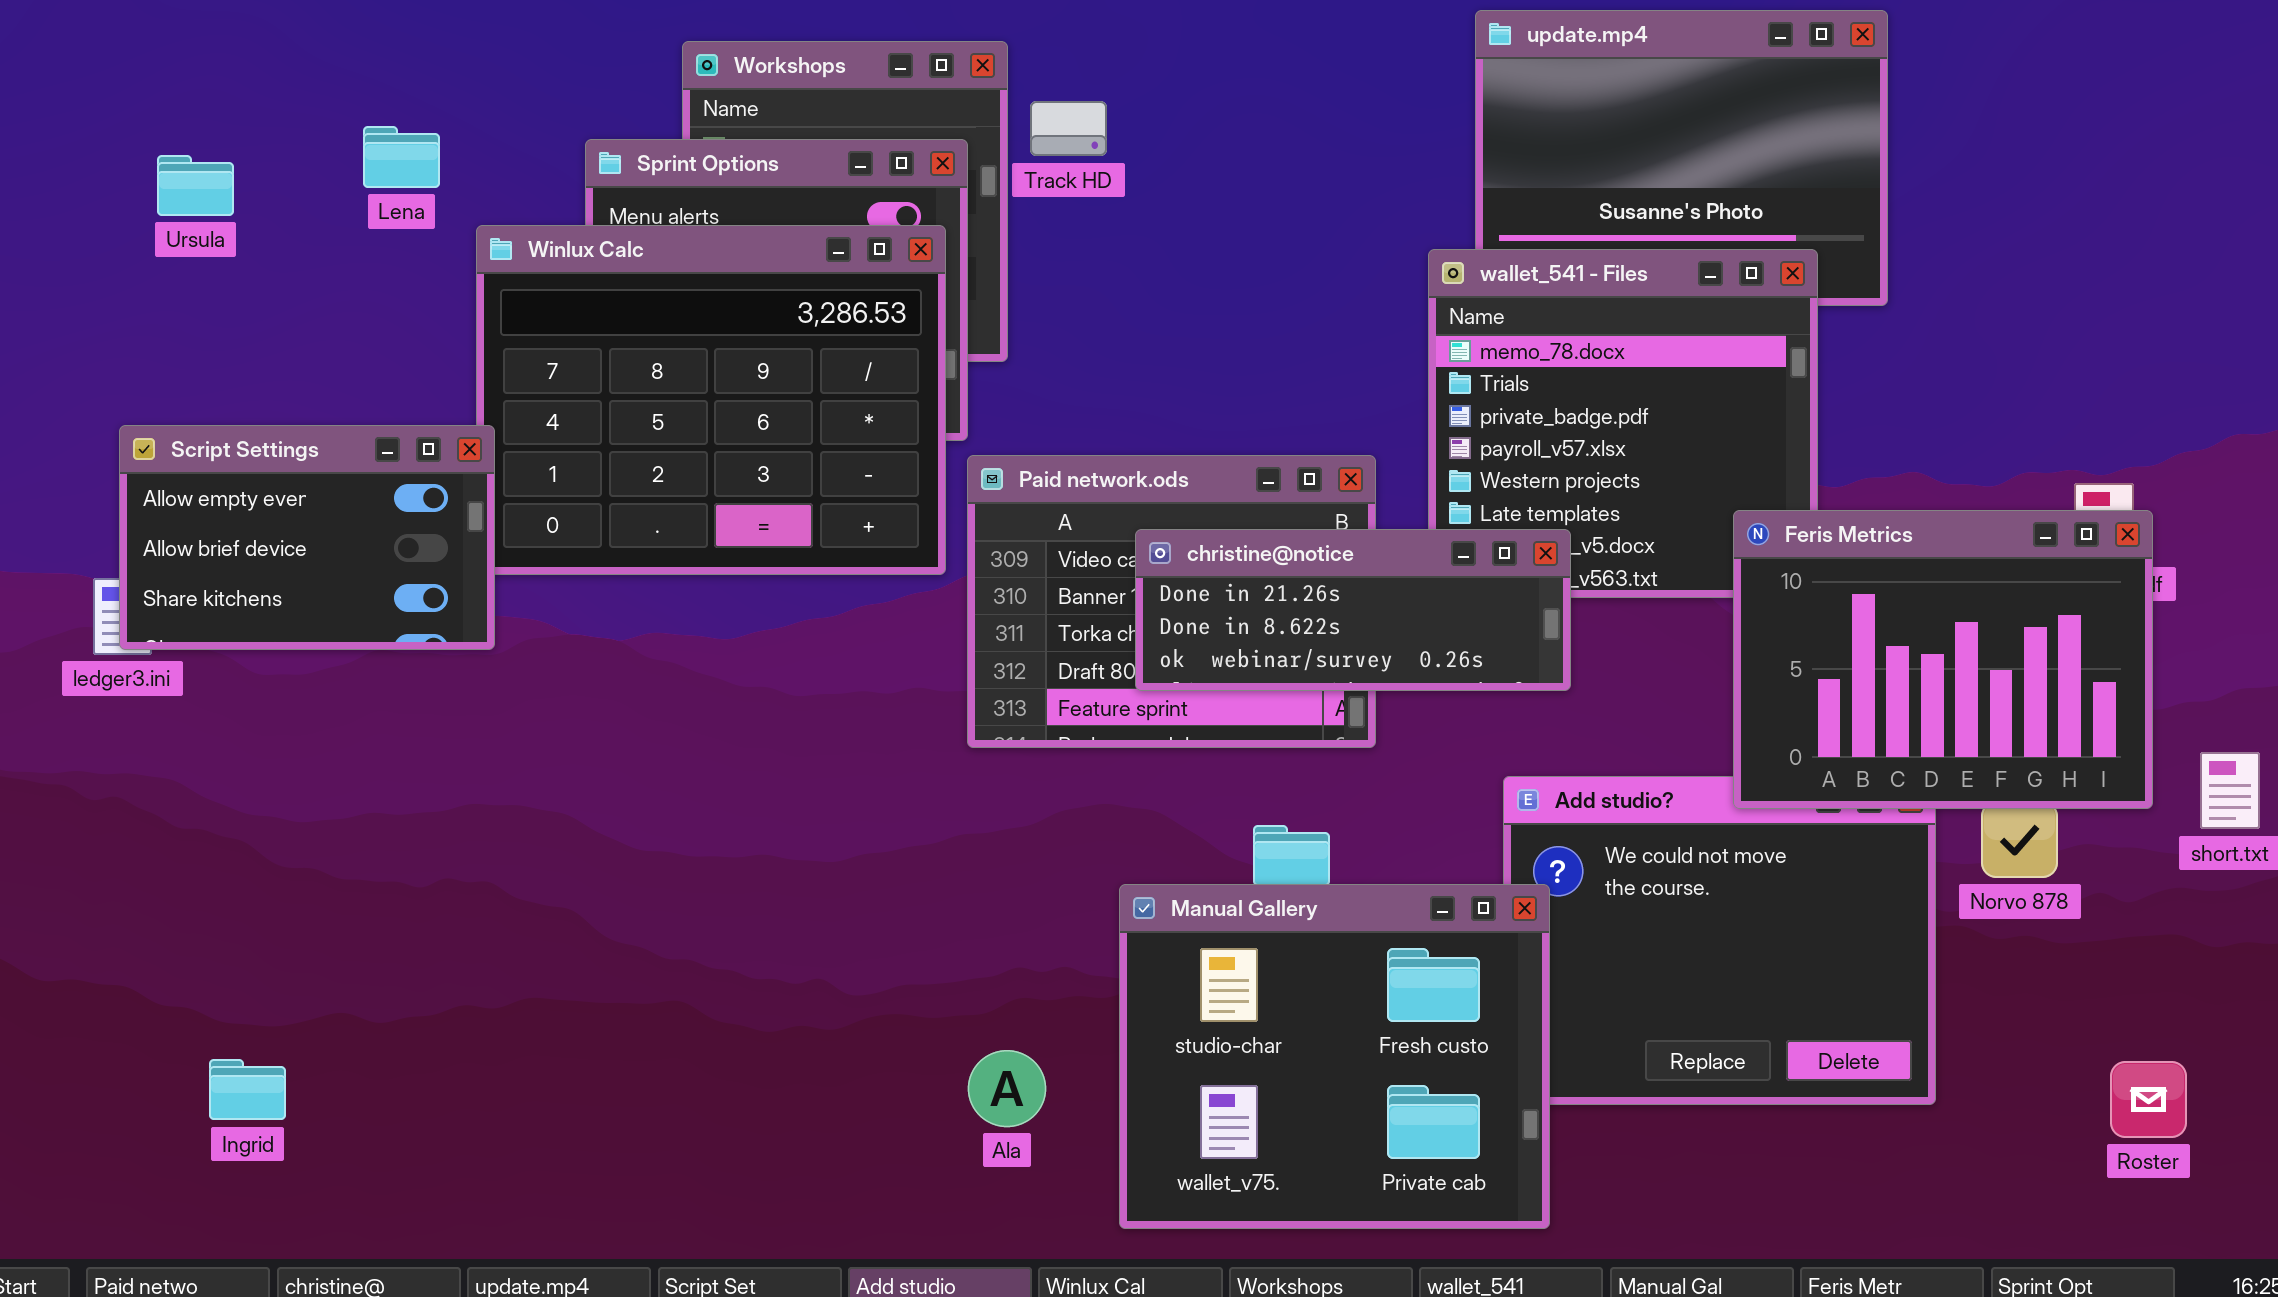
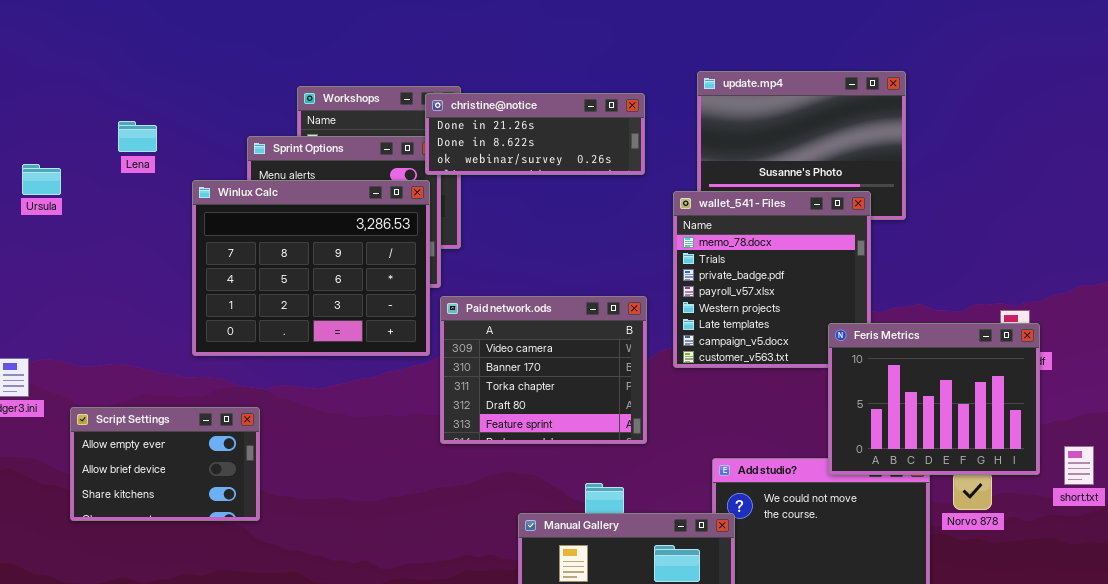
Lena: [363,126,440,188] -> [118,121,157,152], moved
Ursula: [157,155,234,216] -> [22,164,61,195], moved
Script Settings: [119,425,495,650] -> [70,407,260,521], moved
christine@notice: [1135,529,1571,691] -> [425,93,645,175], moved

